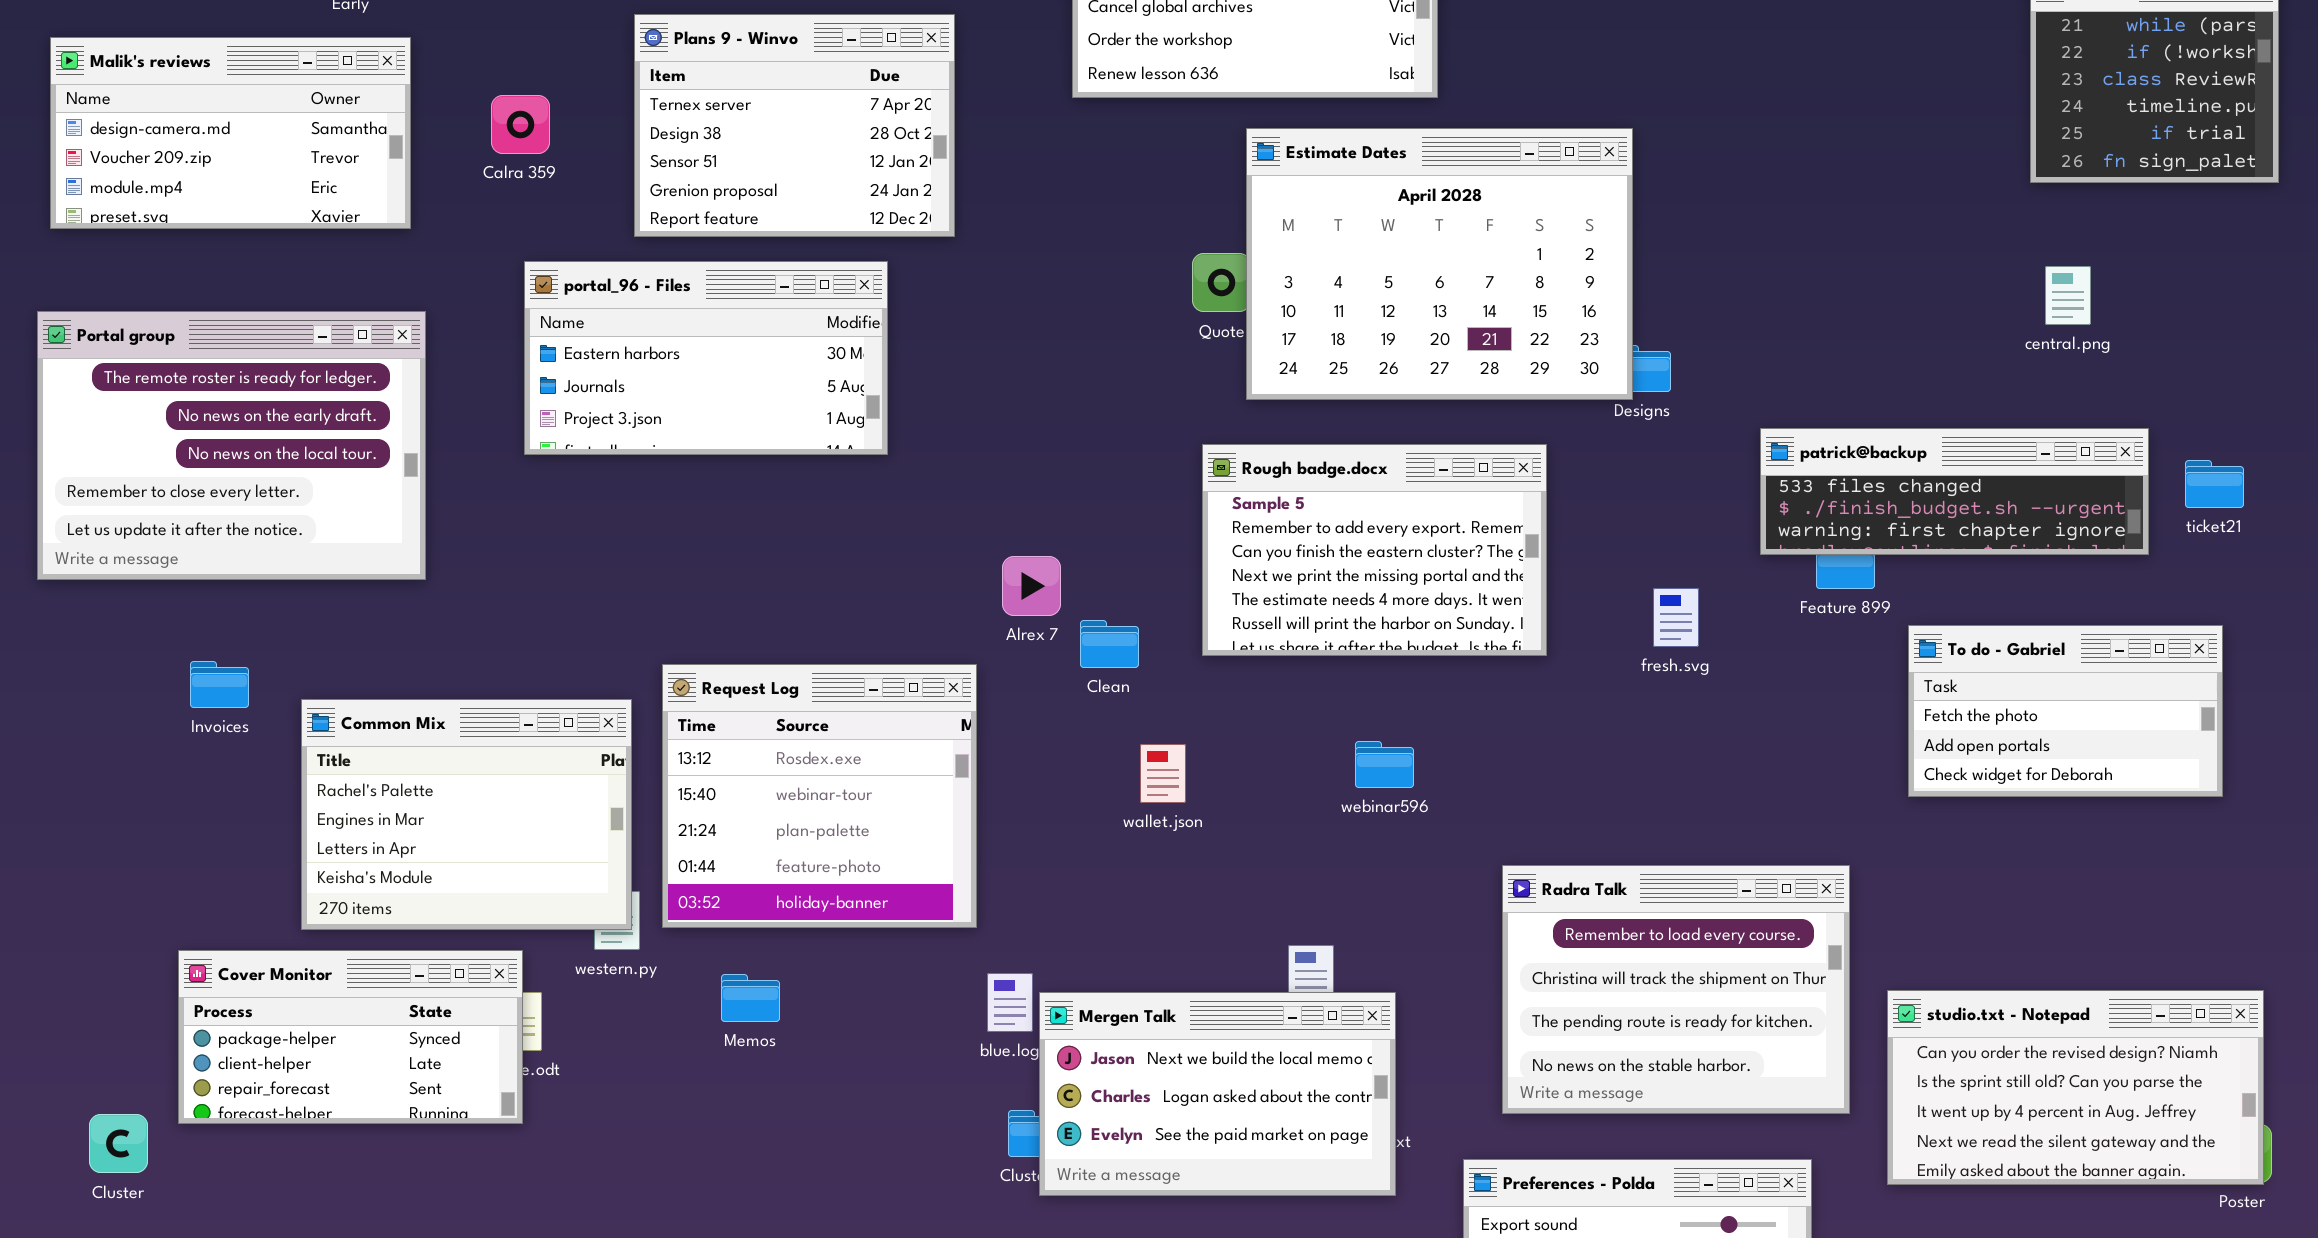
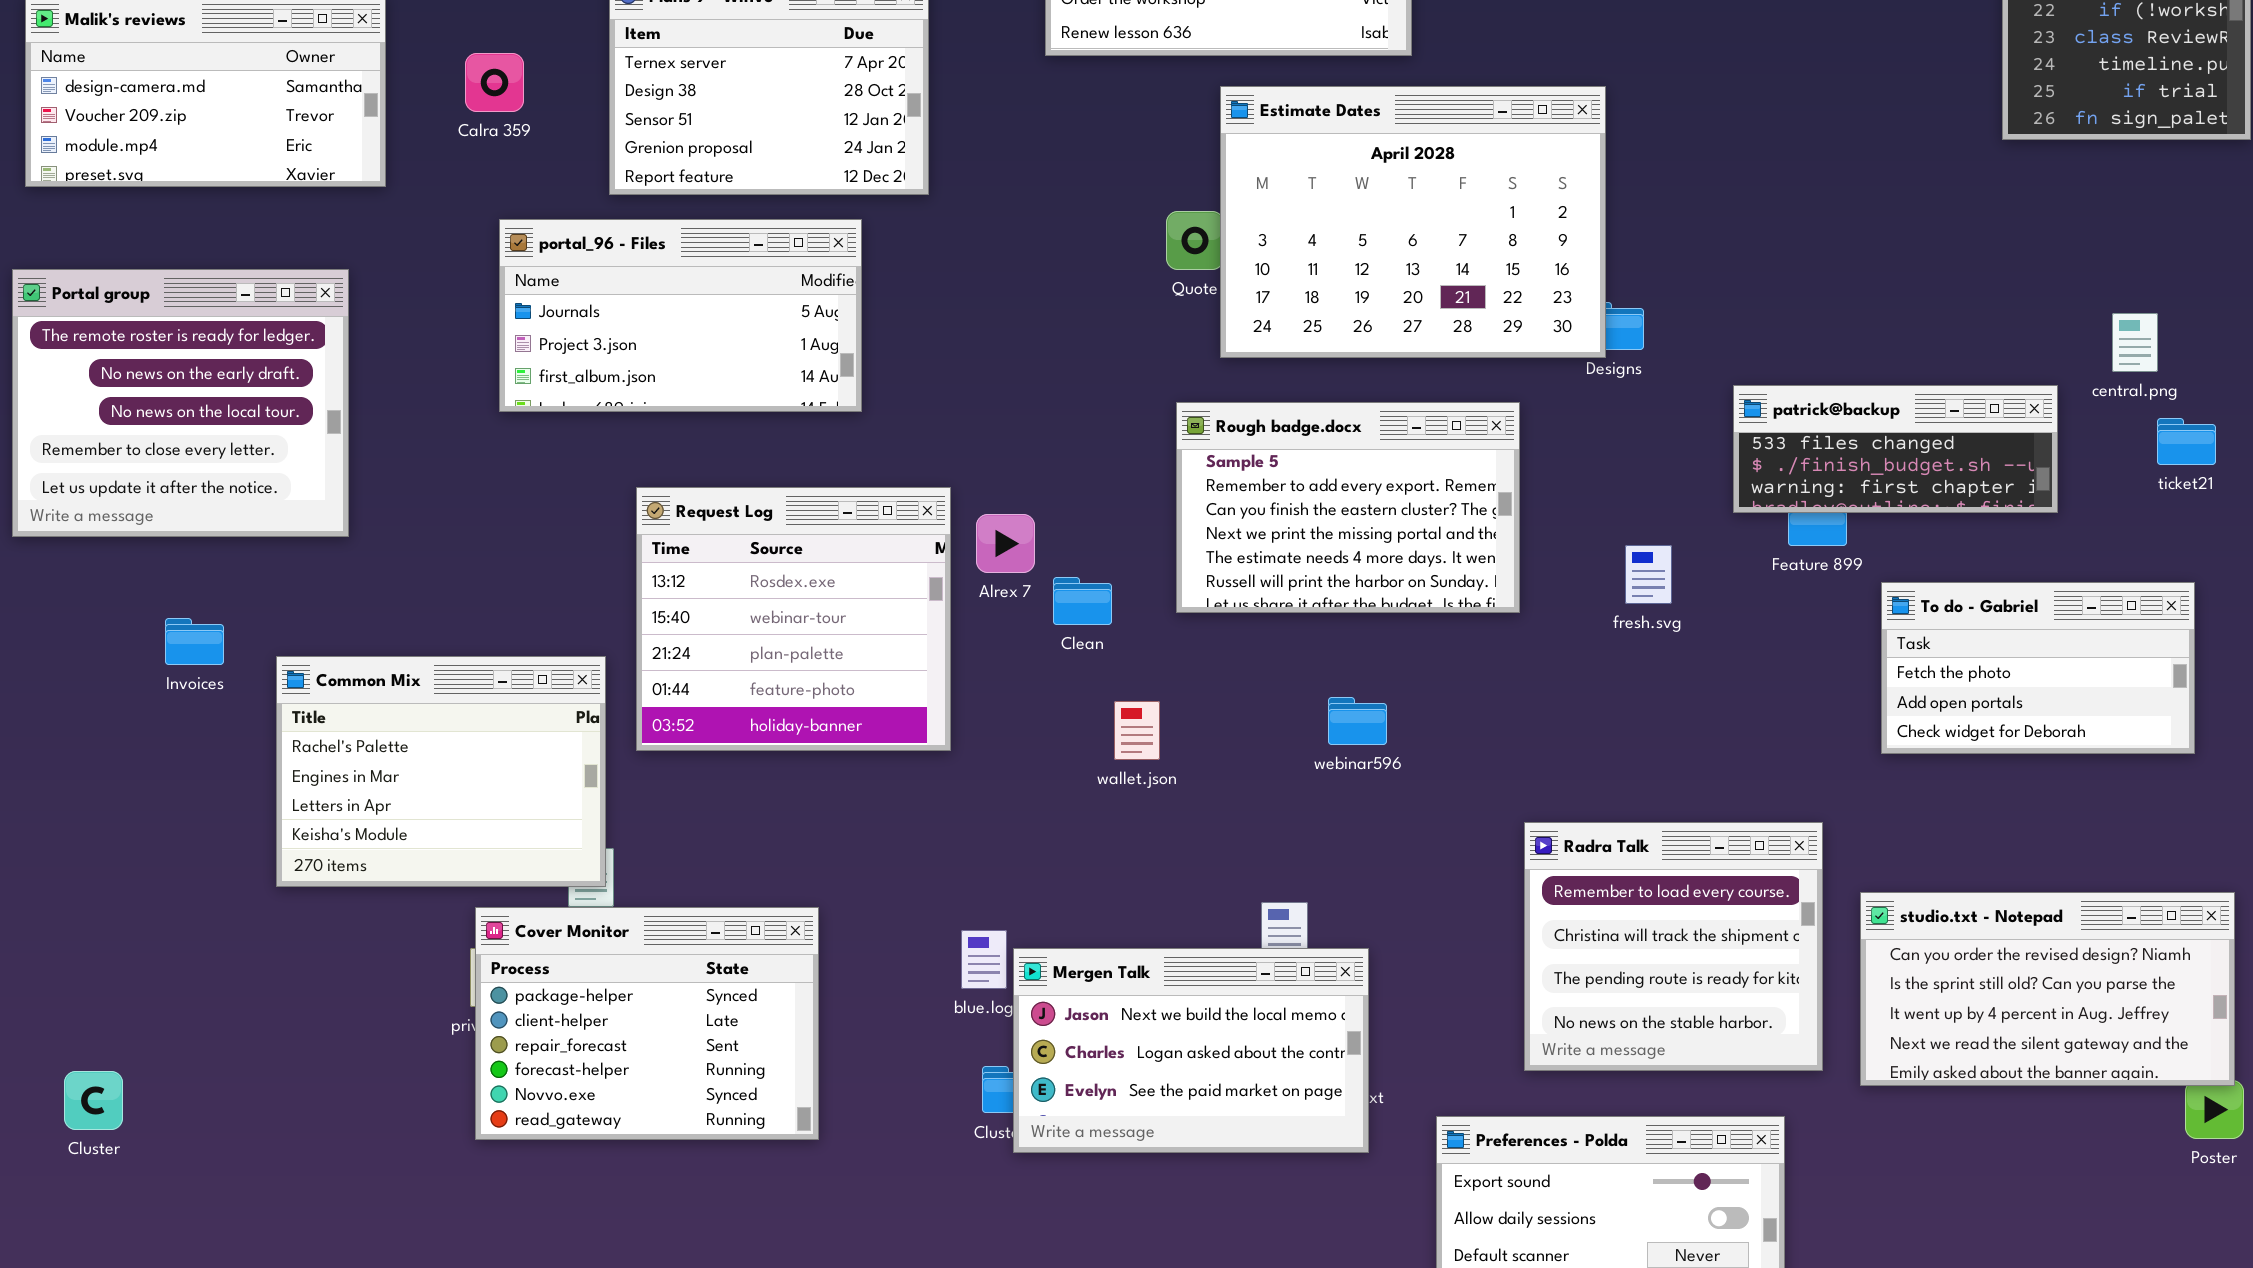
portal_96 - Files: [524,261,888,455] -> [499,219,862,412], scrolled down 1 row
central.png: [2045,266,2091,325] -> [2112,313,2158,372], moved
Portal group: [37,311,426,580] -> [12,269,349,537], resized
patrick@backup: [1760,428,2149,555] -> [1733,385,2058,513], resized
Request Log: [662,664,977,928] -> [636,487,951,751], moved
Radra Talk: [1502,865,1850,1114] -> [1524,822,1823,1071], resized
Cover Monitor: [178,950,523,1124] -> [475,907,819,1140], moved, resized
studio.txt - Notepad: [1887,990,2264,1185] -> [1860,892,2235,1086], moved

